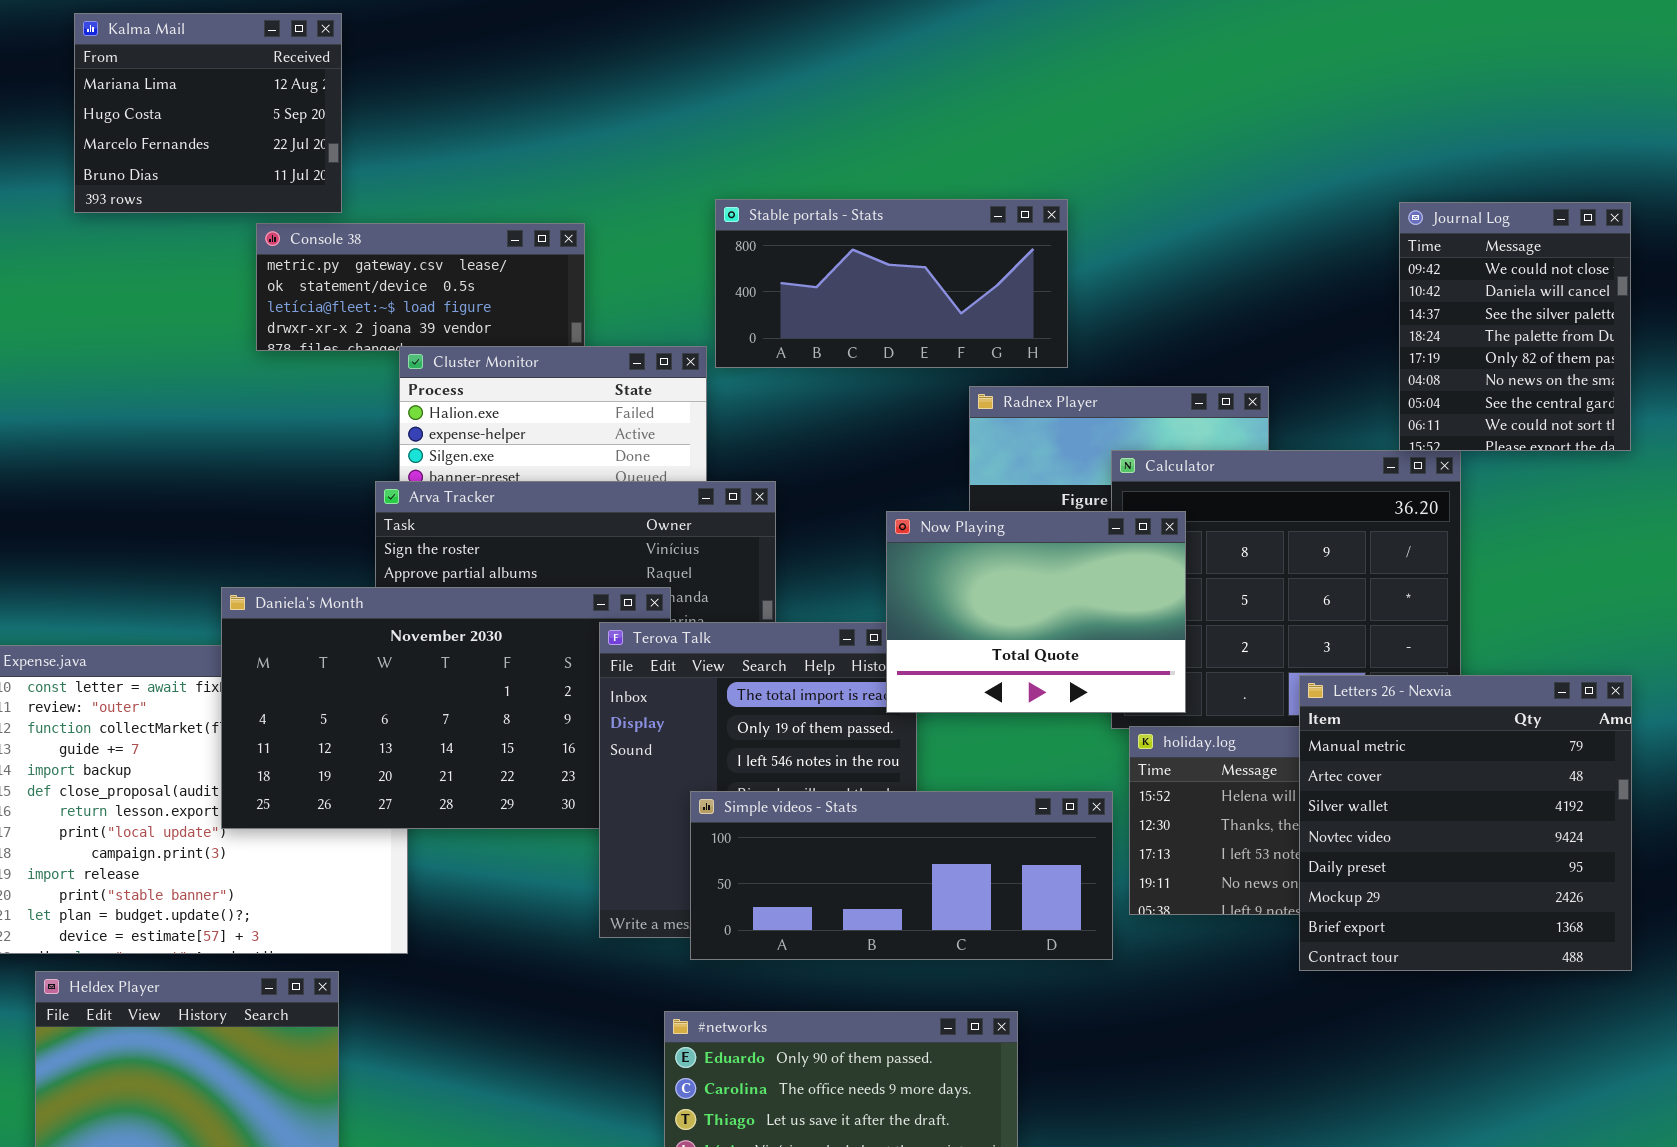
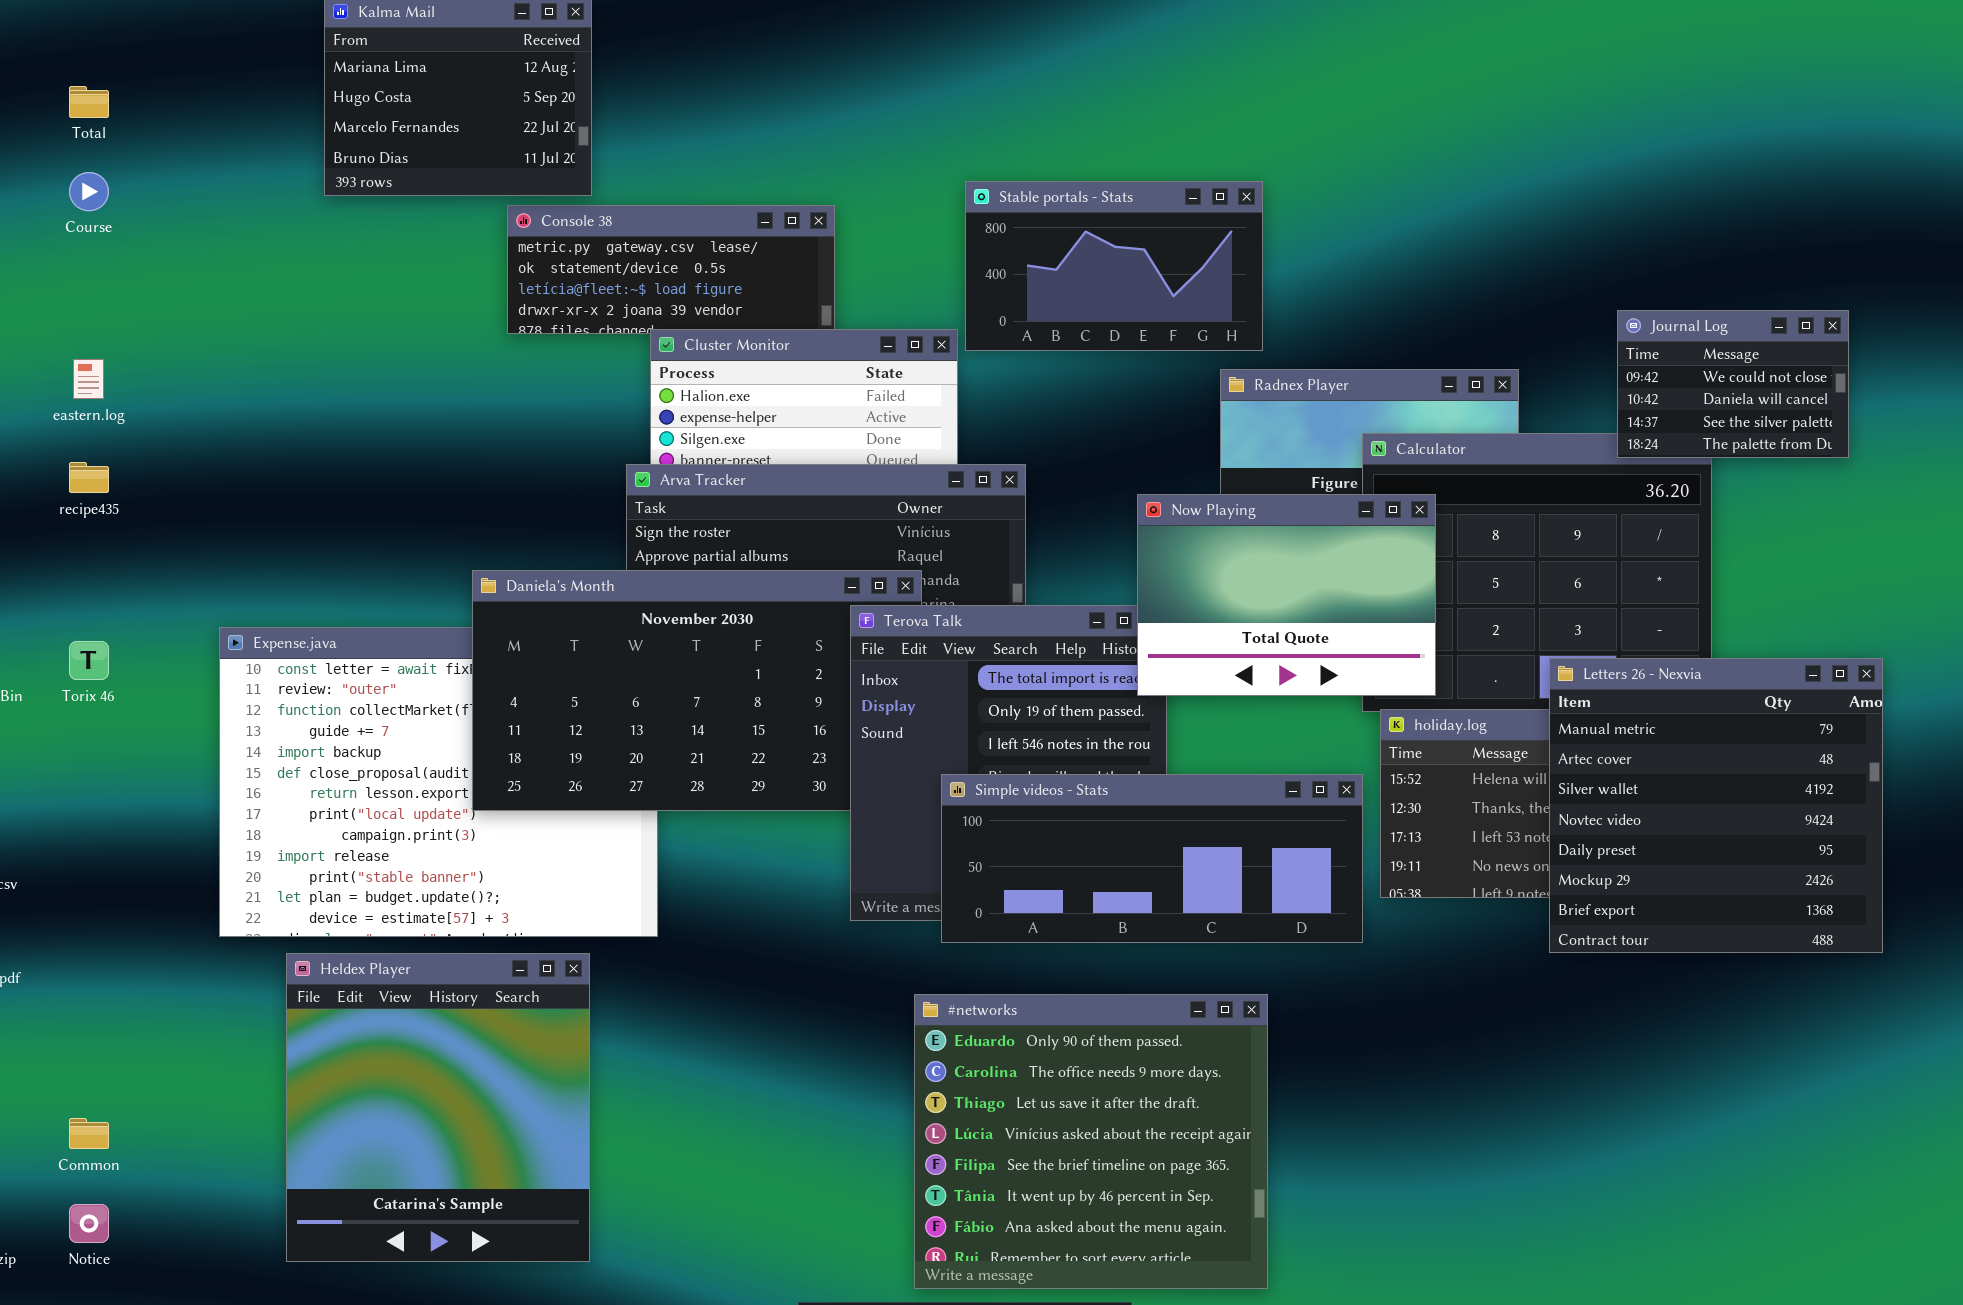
Stable portals - Stats: [715,199,1068,368] -> [965,181,1263,351], resized
Journal Log: [1399,202,1631,451] -> [1617,310,1849,458], moved, resized

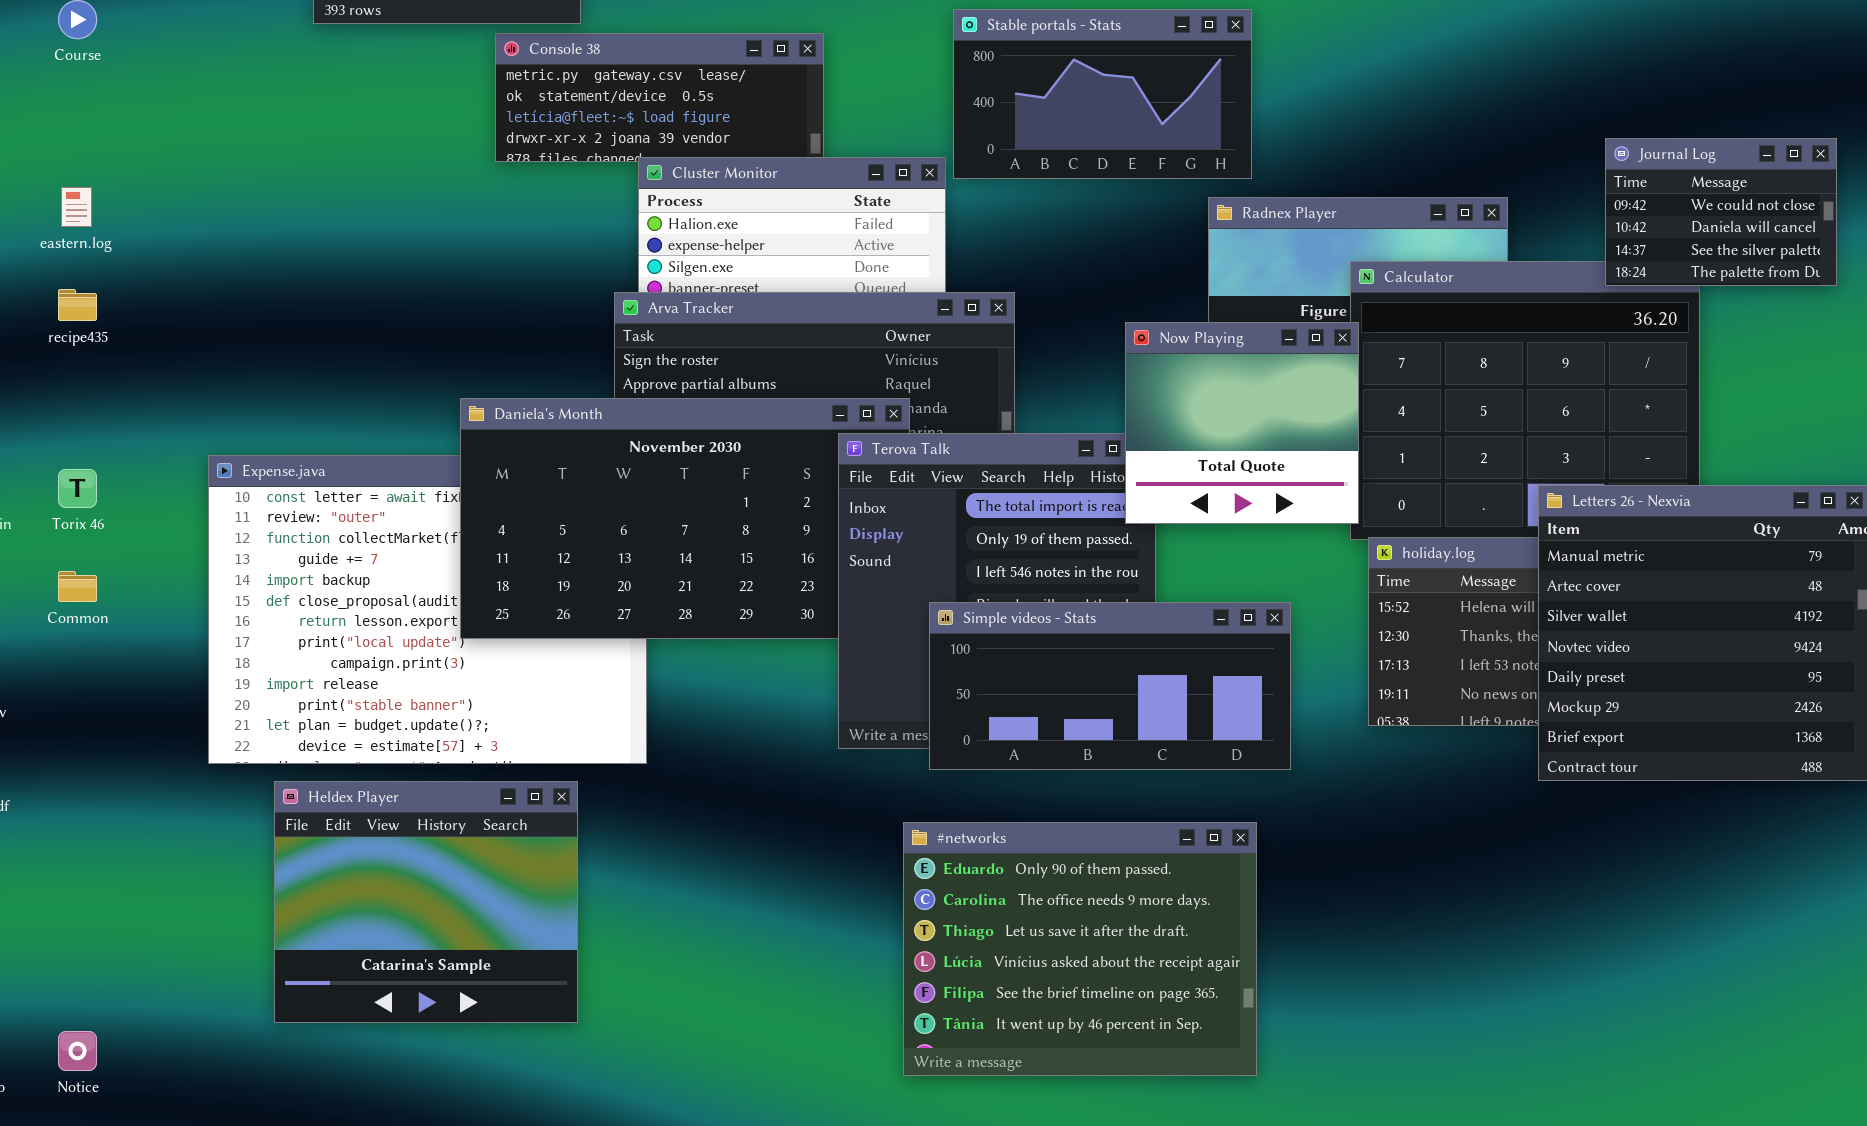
Now Playing: [1137,494,1436,696] -> [1125,322,1359,524], resized
Simple videos - Stats: [941,774,1363,943] -> [929,602,1291,770], resized
Heldex Player: [286,953,590,1262] -> [274,781,578,1023], resized
#networks: [914,994,1268,1289] -> [903,822,1257,1076], resized
Common: [69,1118,109,1149] -> [58,571,97,602], moved

